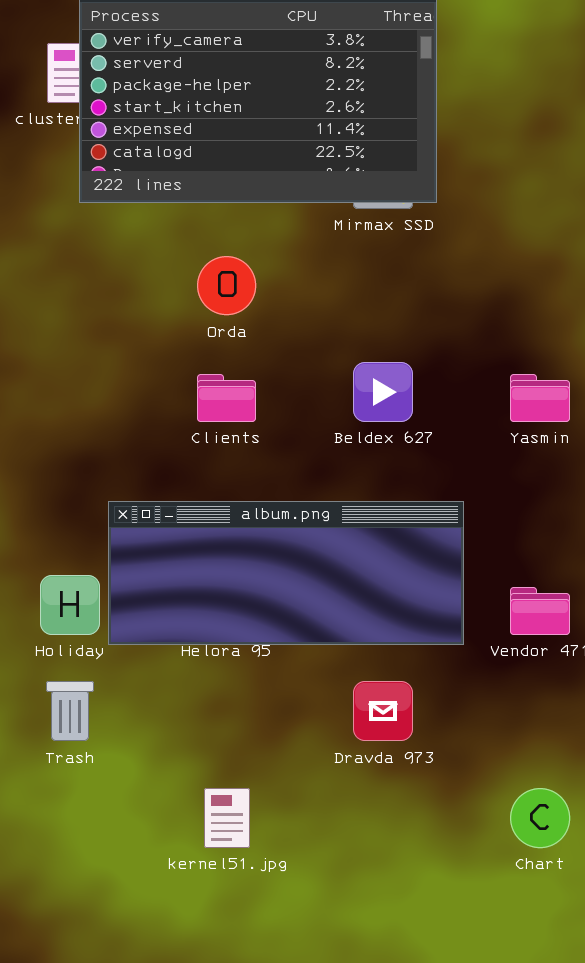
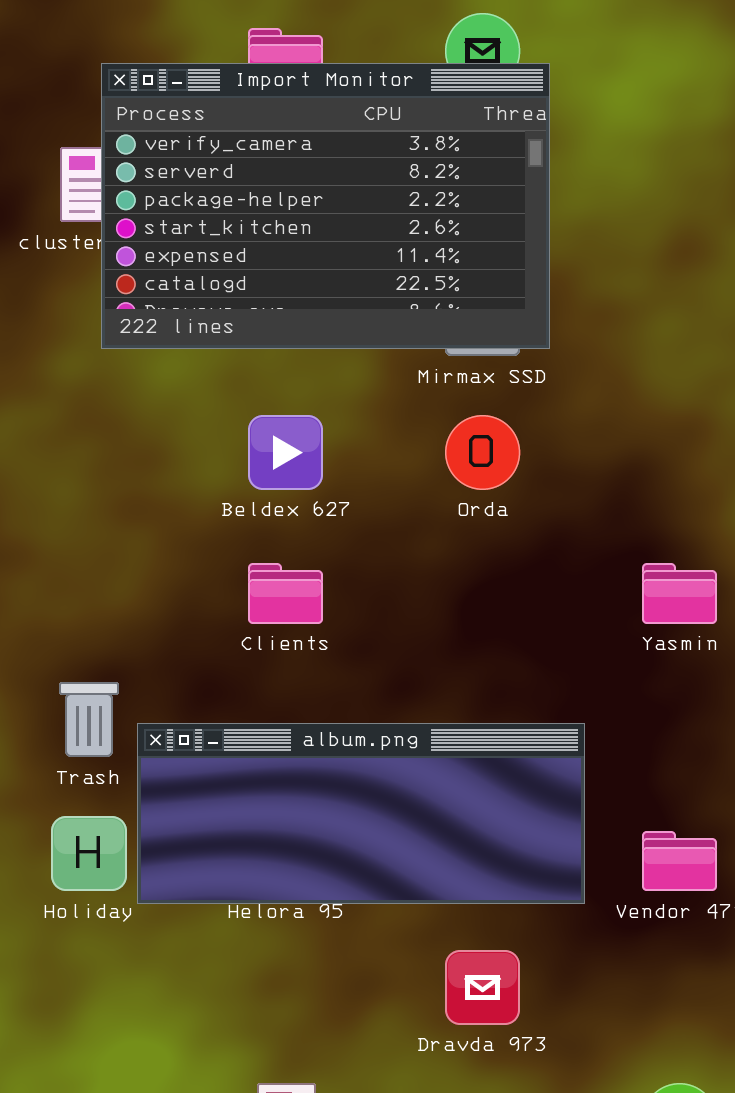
Orda: [197,256,256,315] -> [445,415,520,490], moved
Beldex 627: [353,362,413,422] -> [248,415,323,490], moved
Trash: [46,681,94,741] -> [59,682,119,757], moved

